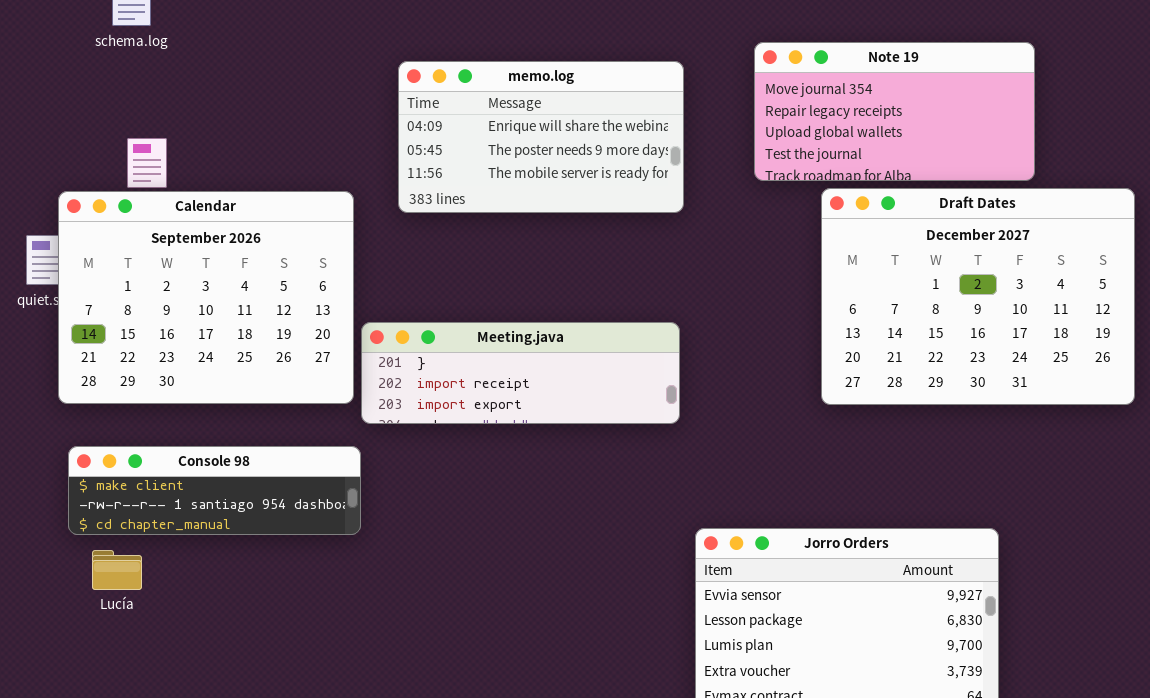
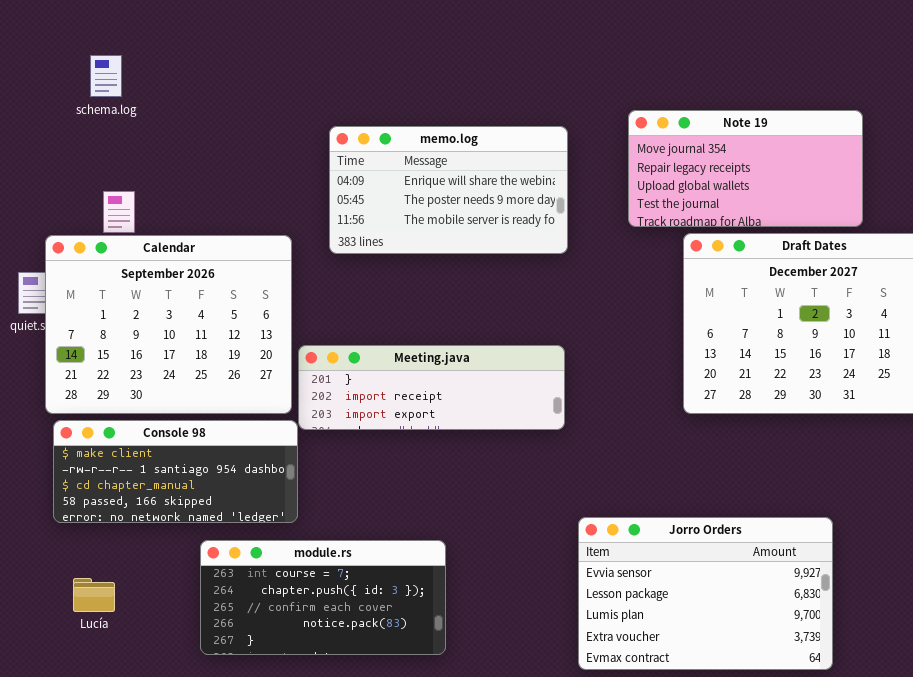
Console 98: [68,446,361,535] -> [53,420,298,523], resized
Lucía: [92,550,142,590] -> [73,578,115,612], moved
module.rs: none -> [200,540,446,655], opened

